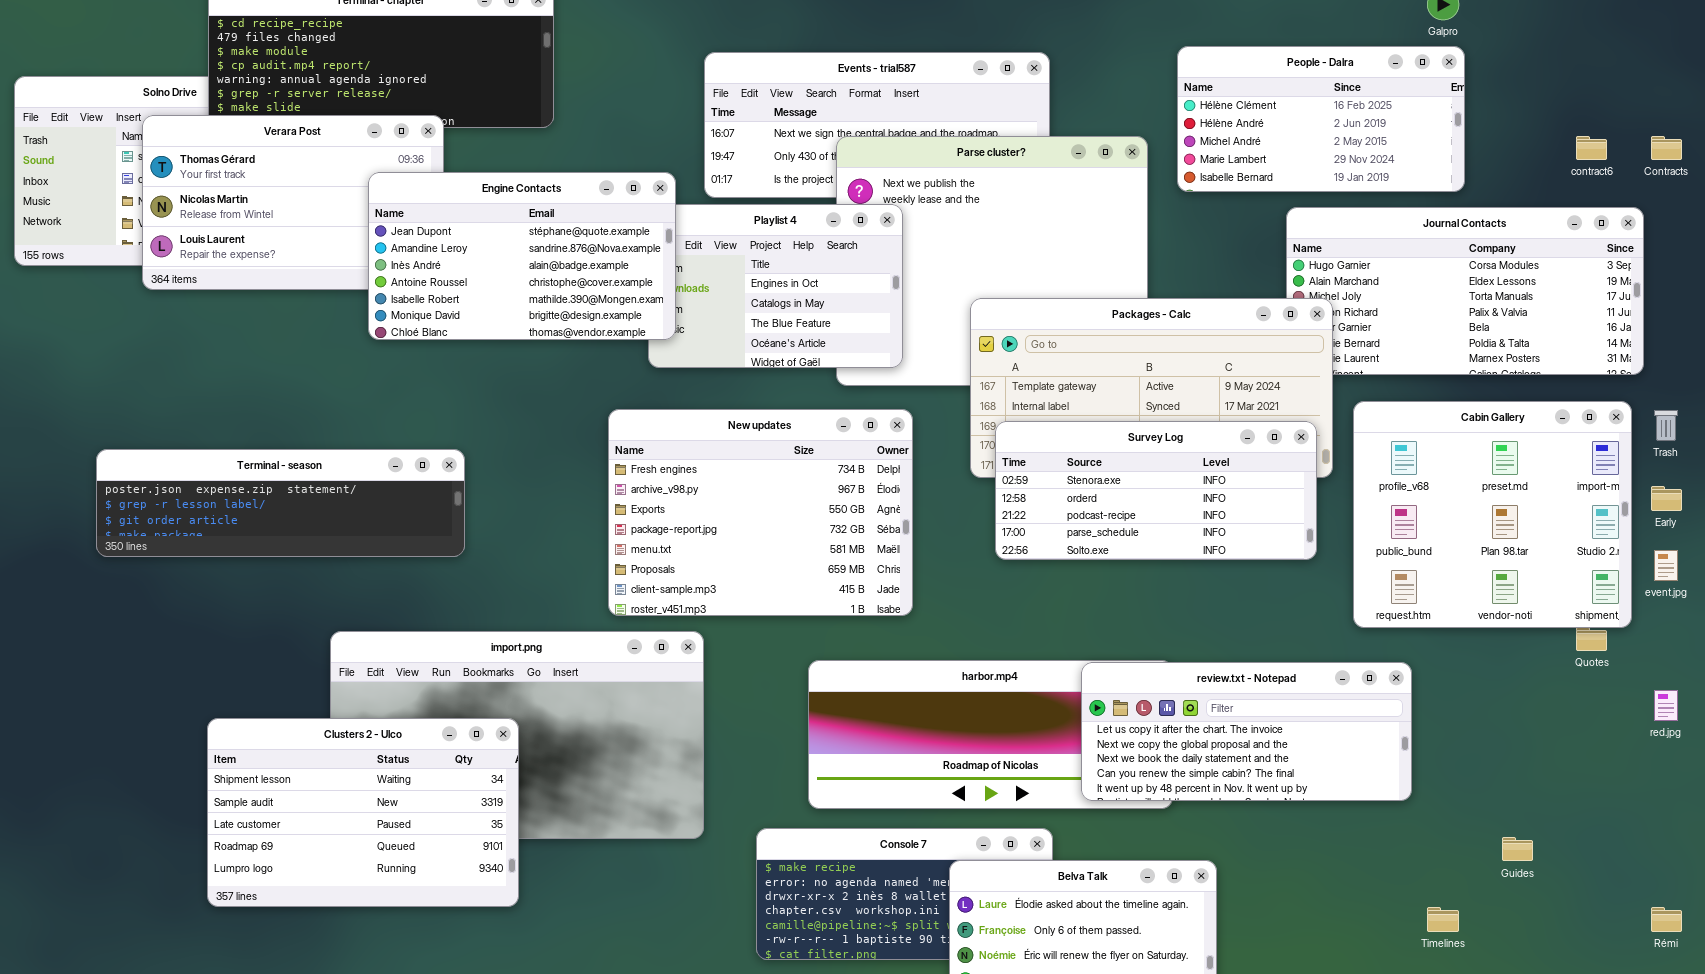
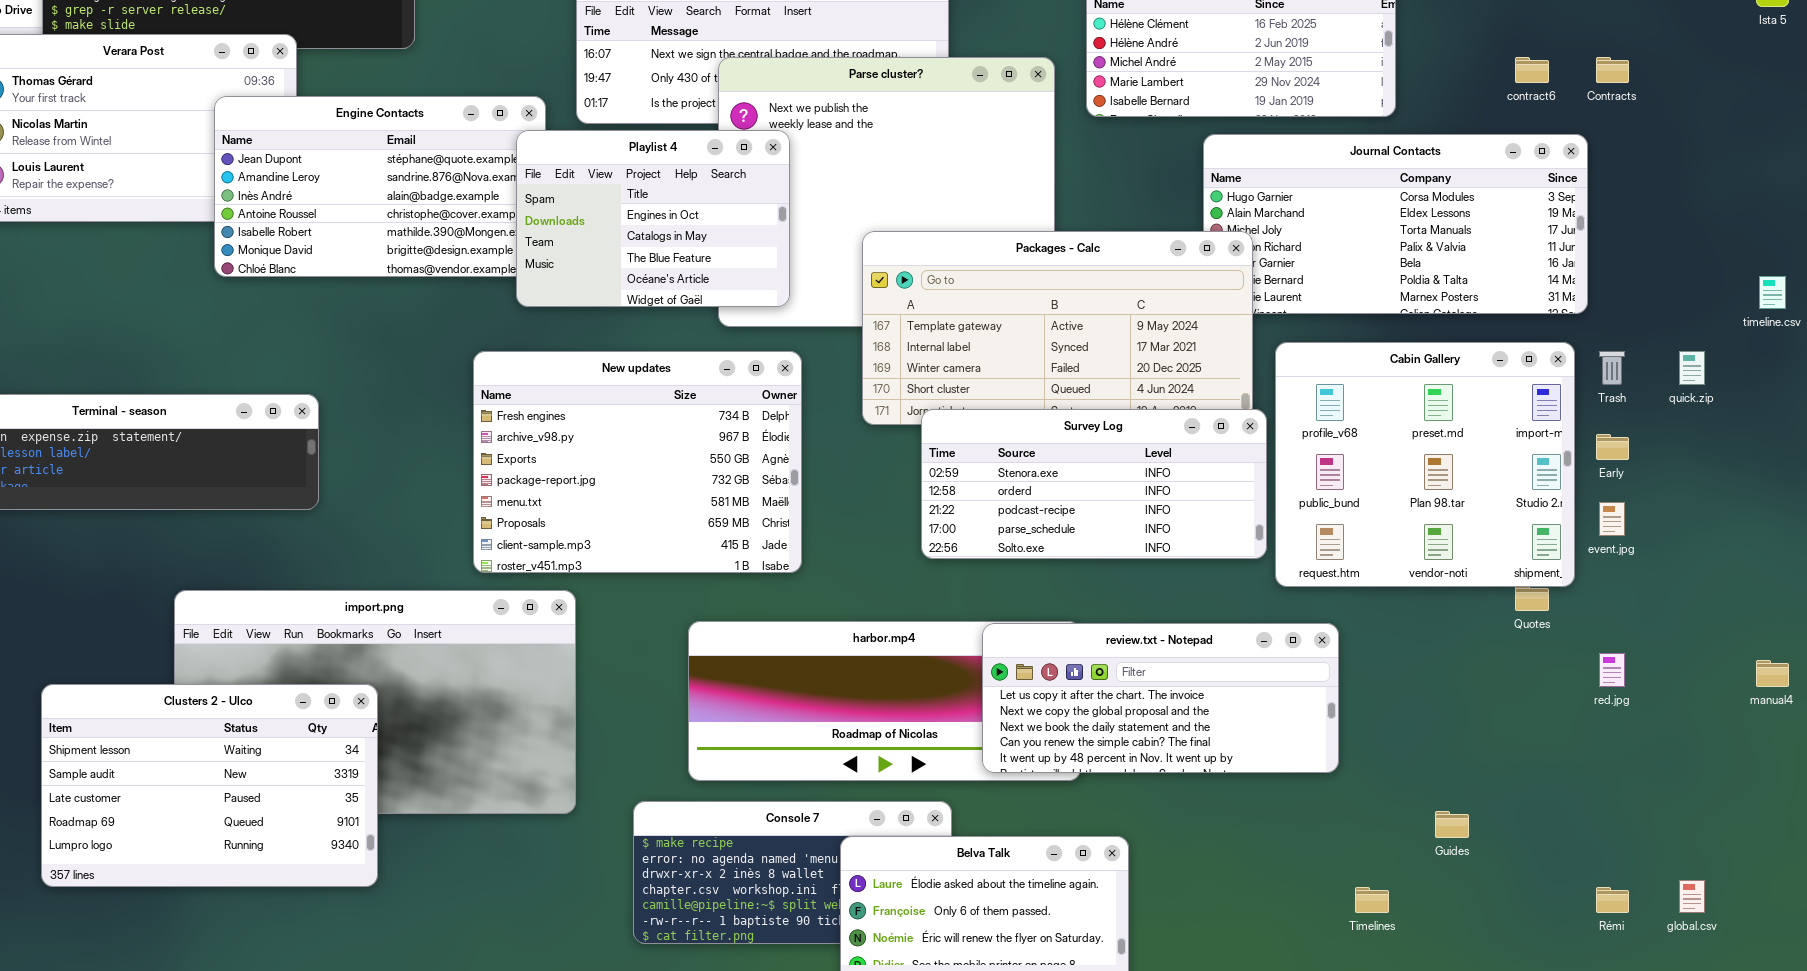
Playlist 4: [648,204,903,368] -> [516,130,790,307], raised
Survey Log: [995,421,1317,560] -> [921,409,1267,559], moved

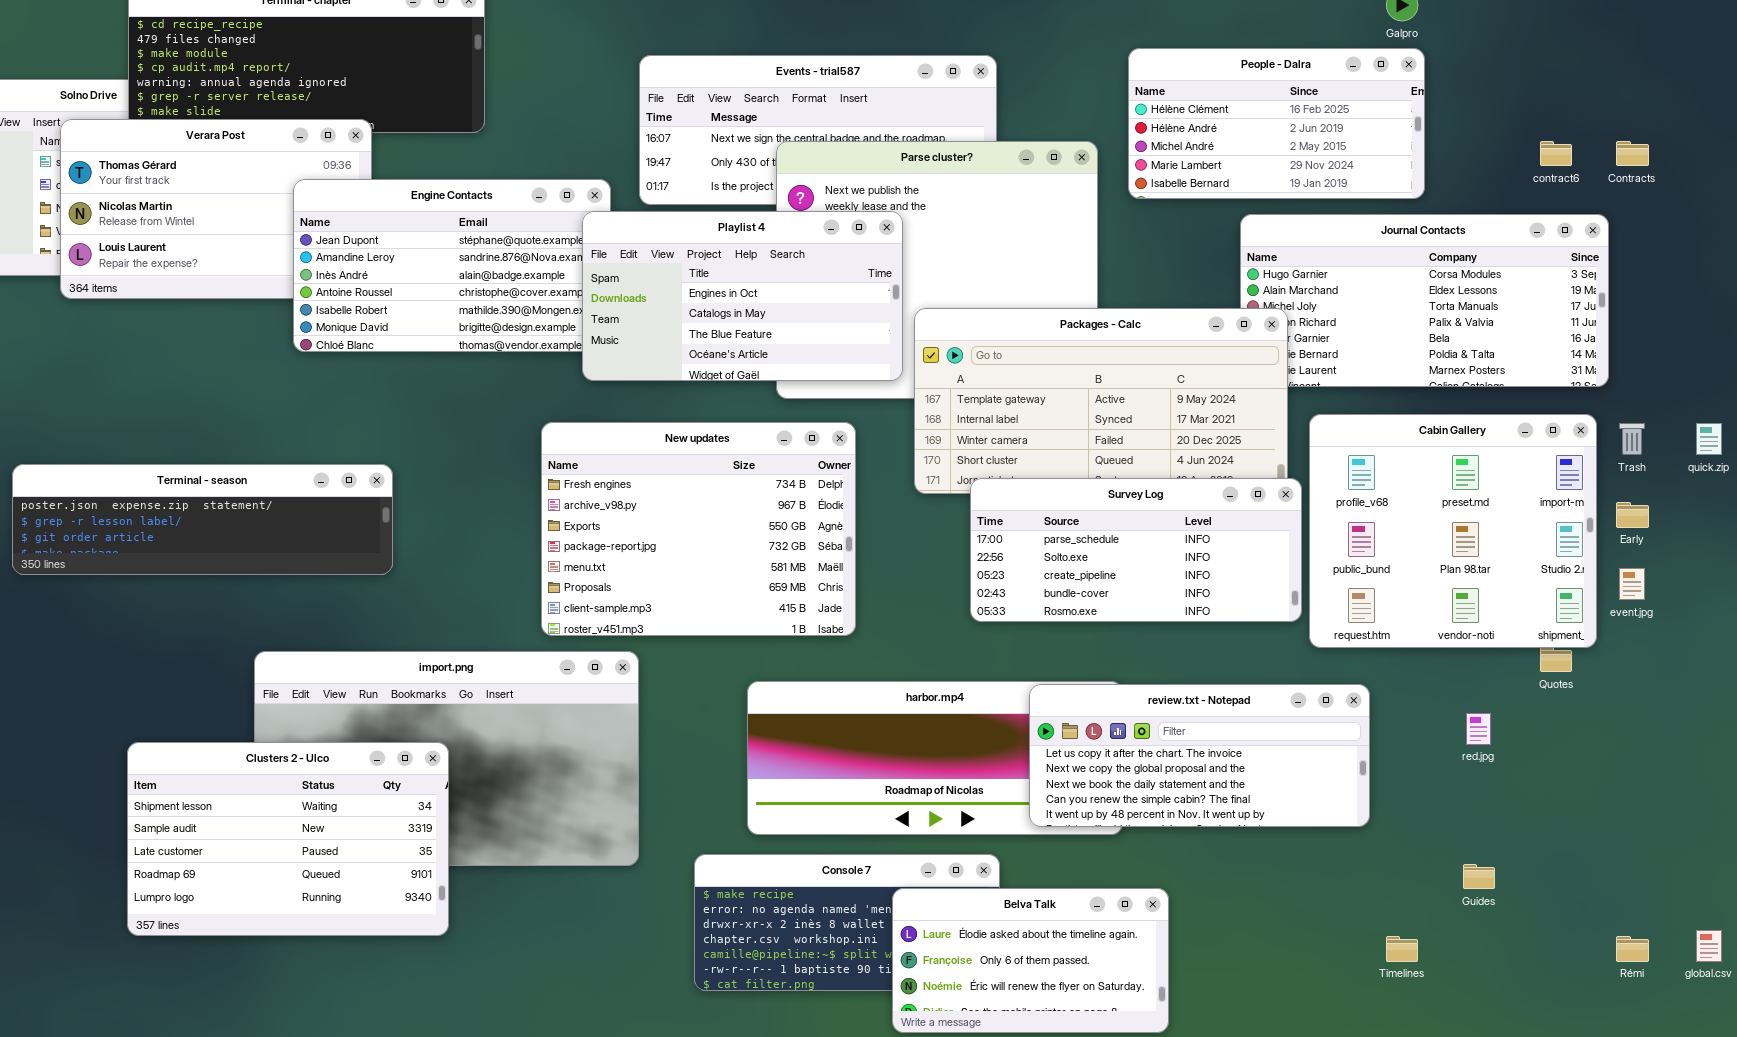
Playlist 4: [516,130,790,307] -> [582,211,903,381], resized
Survey Log: [921,409,1267,559] -> [970,478,1302,622], scrolled down 3 rows
red.jpg: [1599,653,1625,687] -> [1466,713,1491,745], moved

